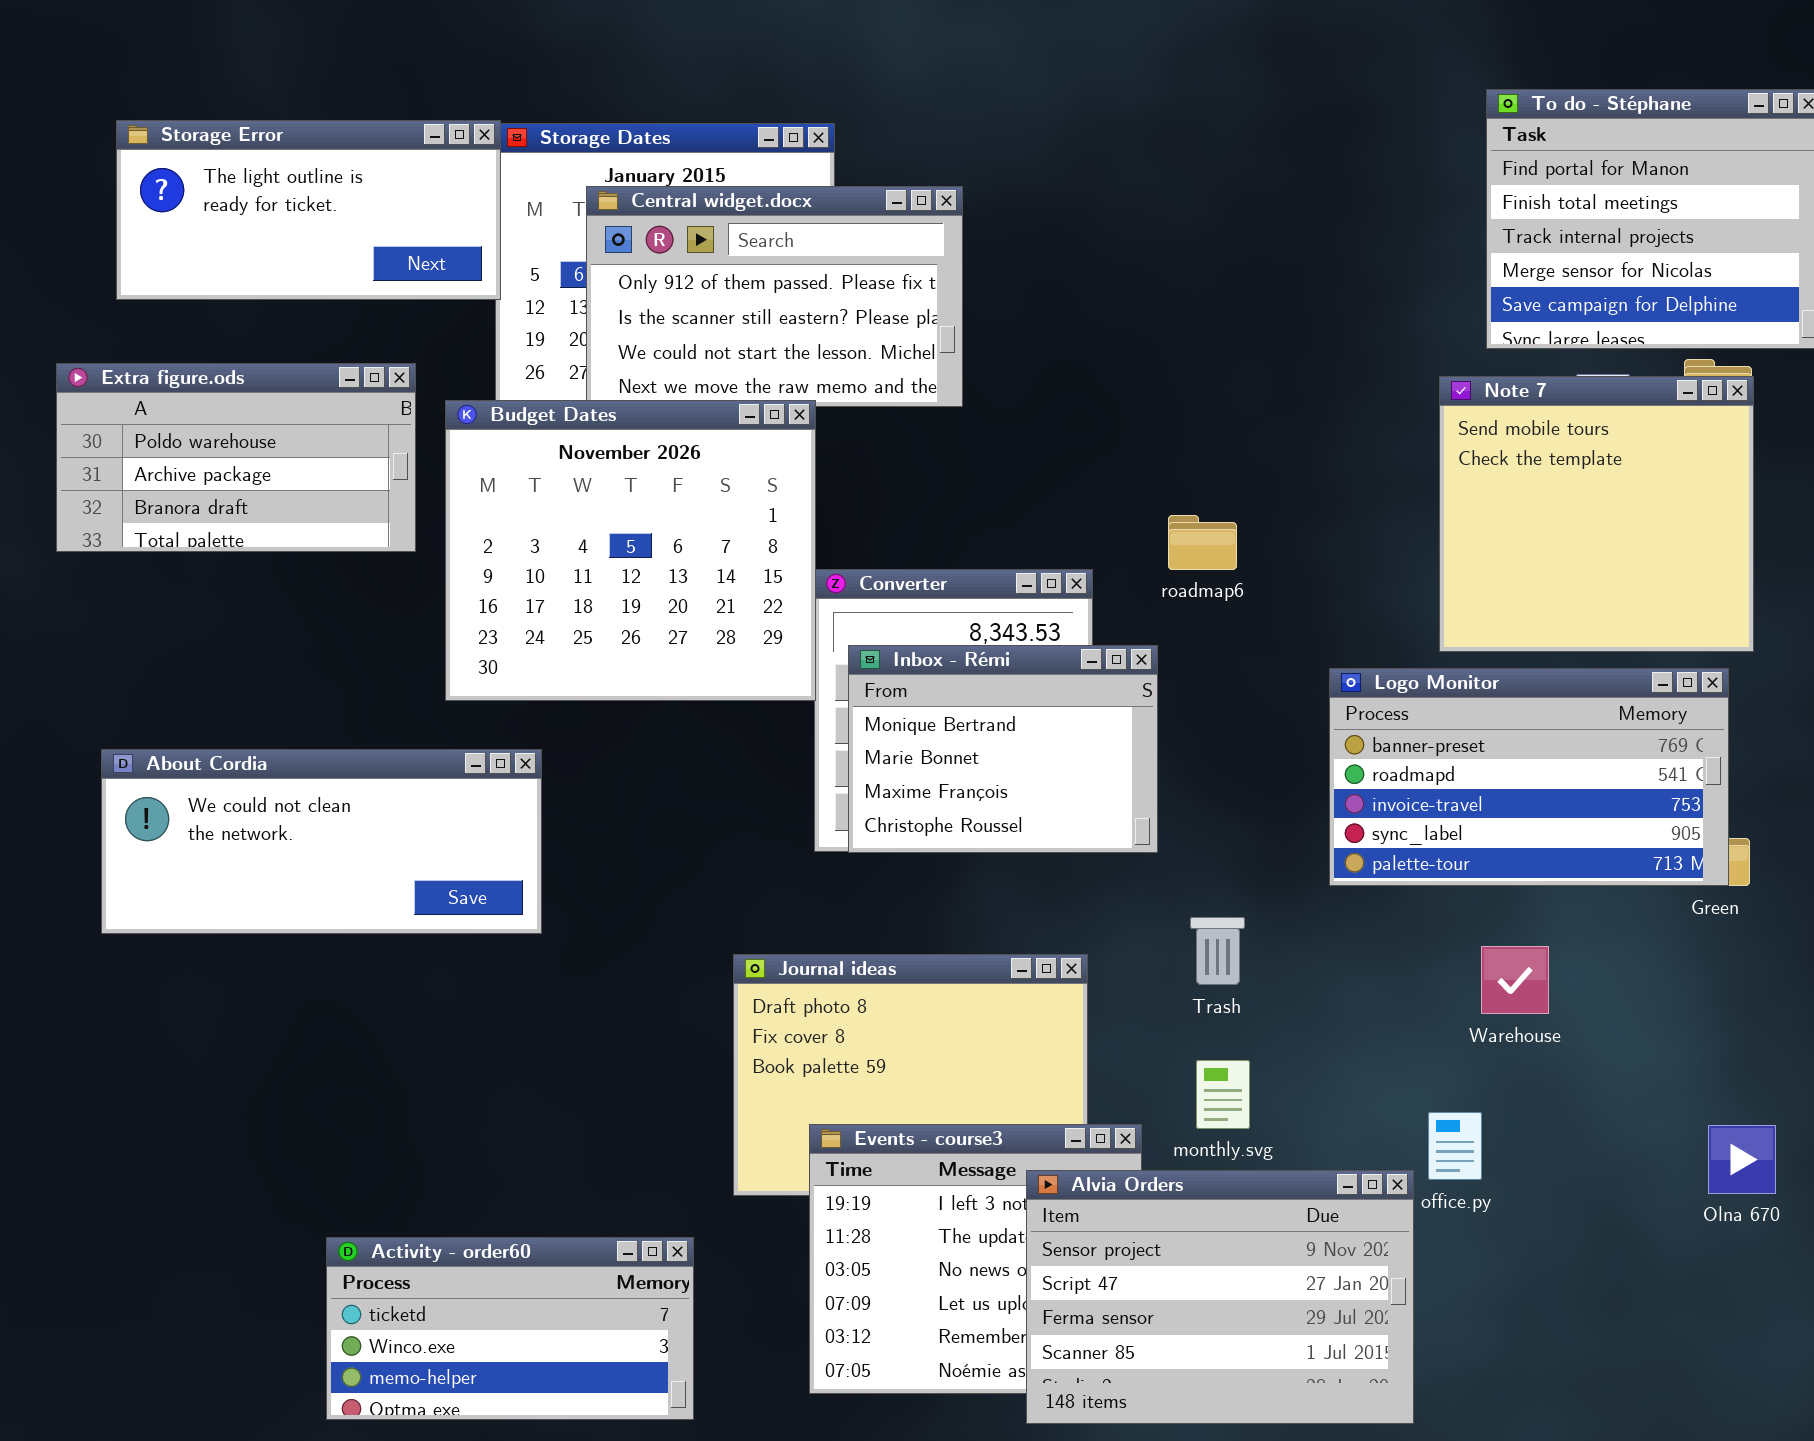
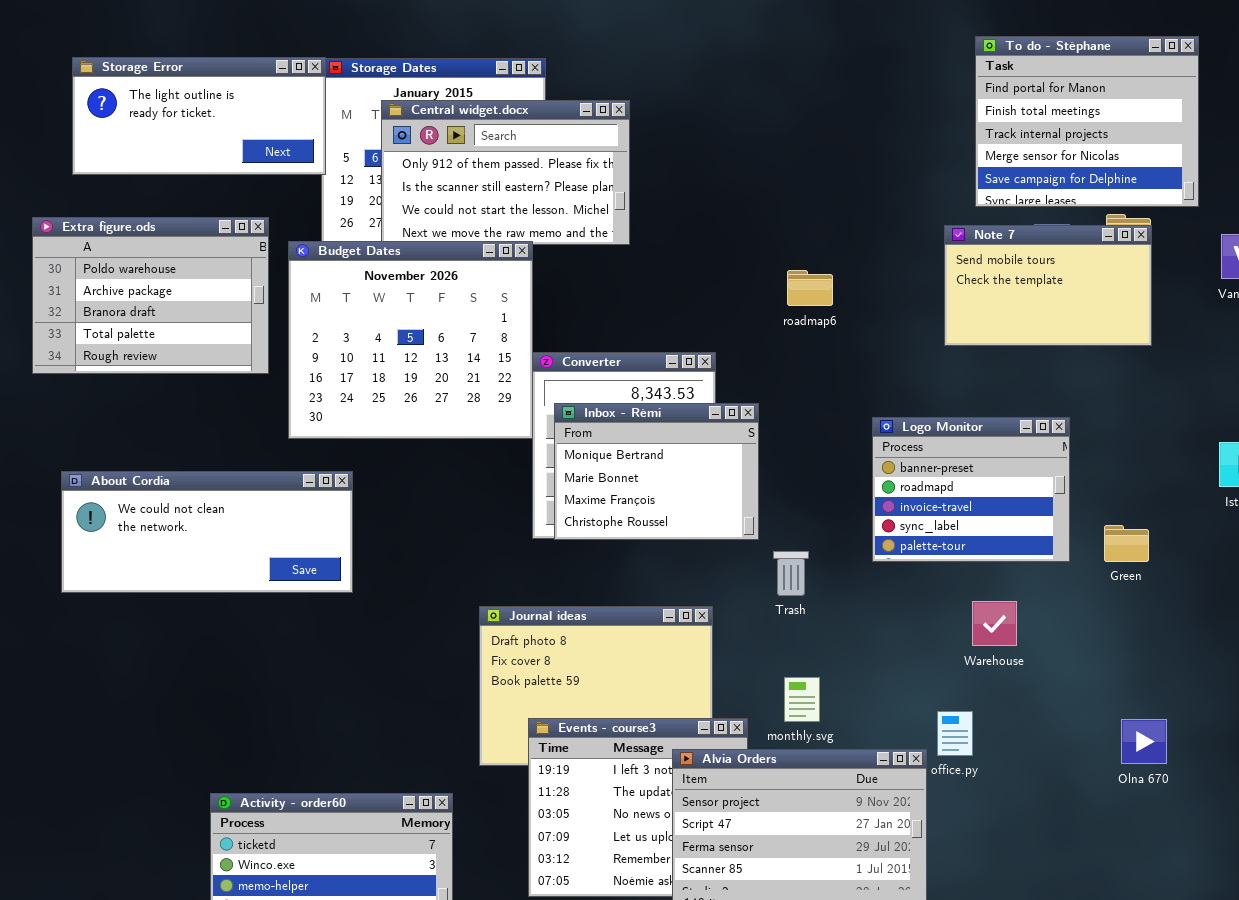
Extra figure.ods: [56,363,416,552] -> [32,217,269,374], resized
Note 7: [1439,376,1754,652] -> [944,225,1152,346], resized
roadmap6: [1168,515,1237,570] -> [787,270,833,306], moved
Logo Monitor: [1329,668,1729,886] -> [872,417,1070,562], resized
Trash: [1190,917,1245,985] -> [773,551,809,596], moved

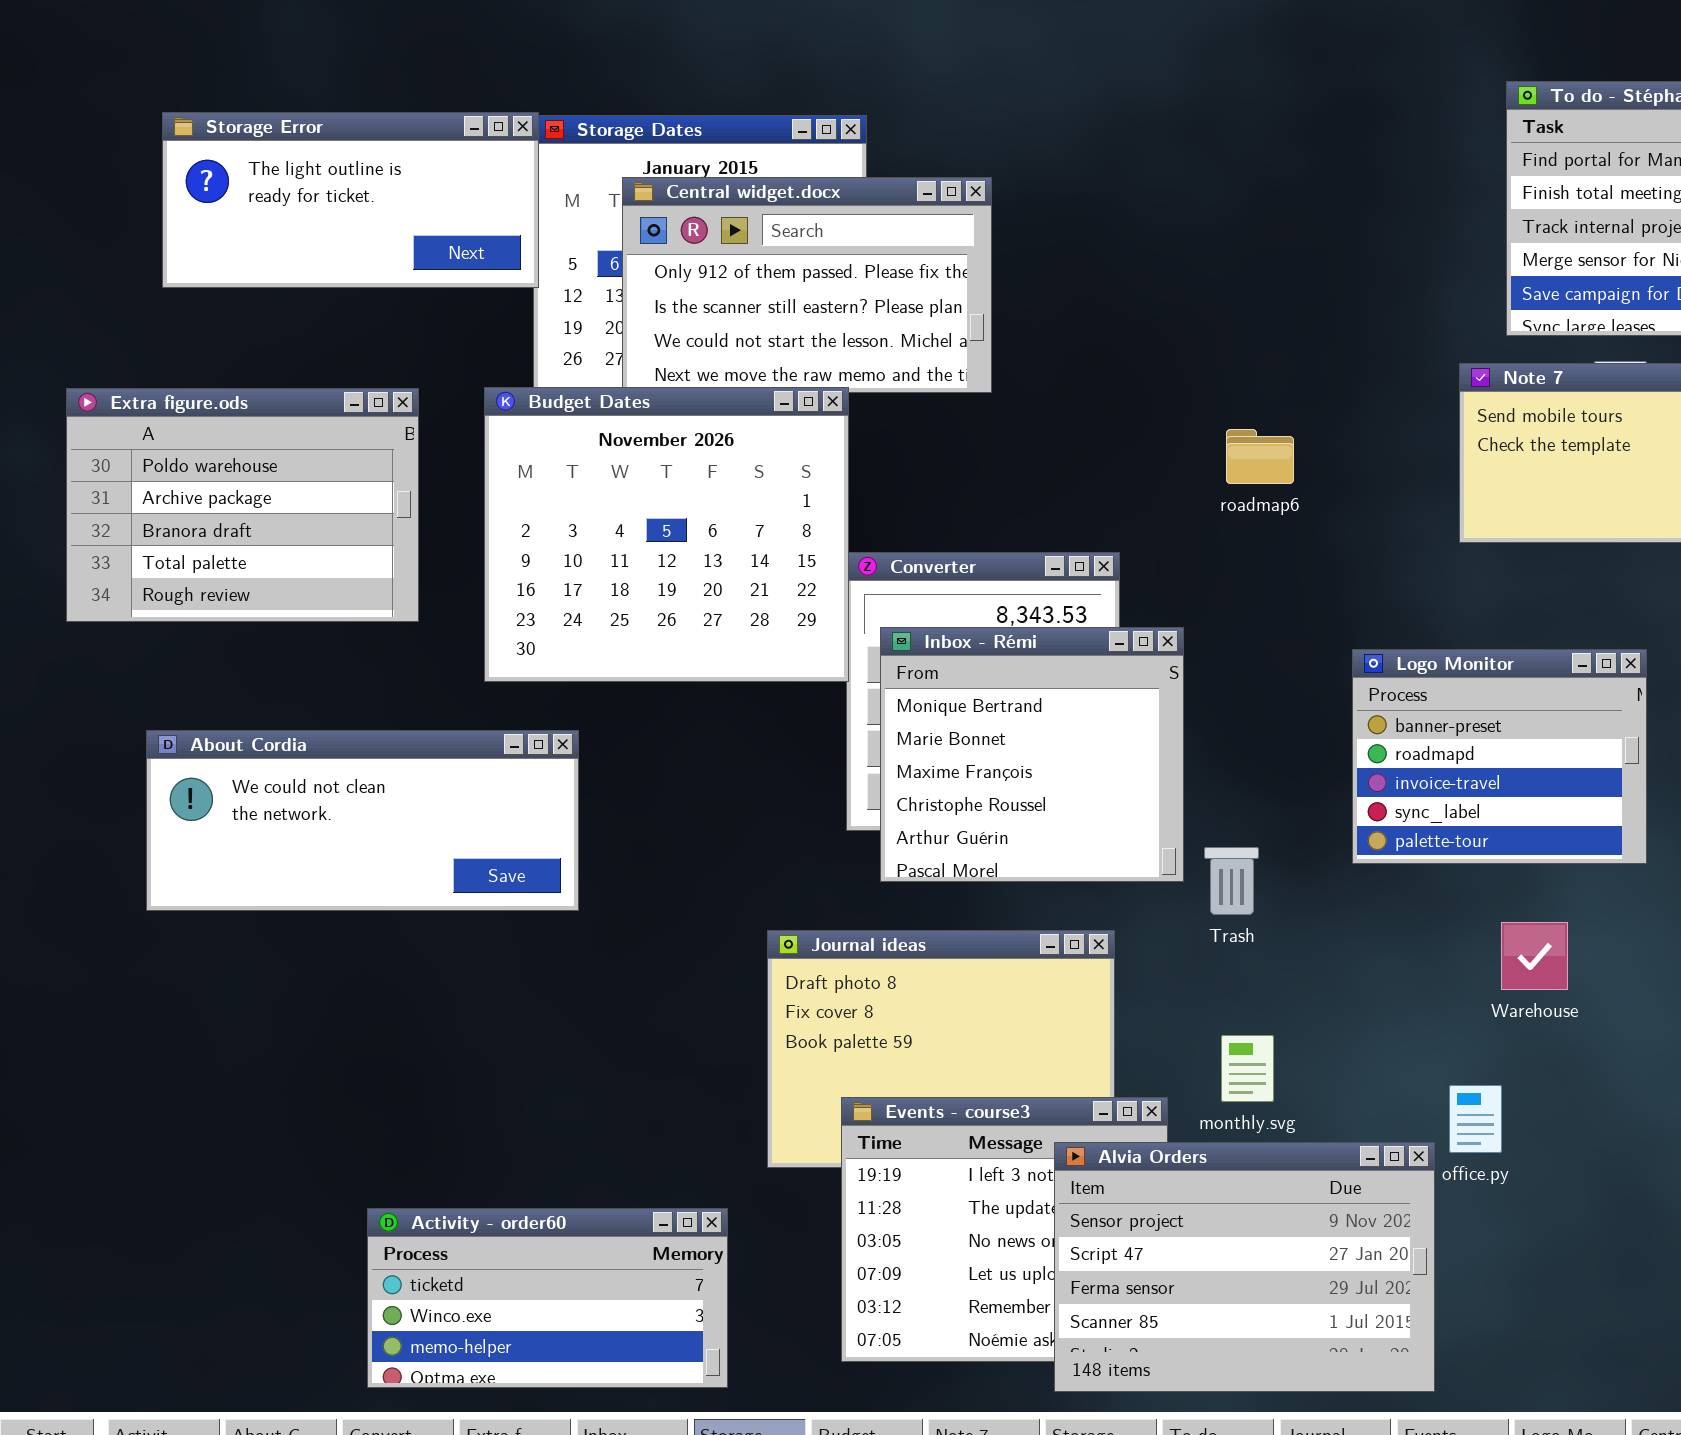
Extra figure.ods: [32,217,269,374] -> [66,388,419,622], moved
Inbox - Rémi: [554,403,759,540] -> [880,627,1184,882], resized

